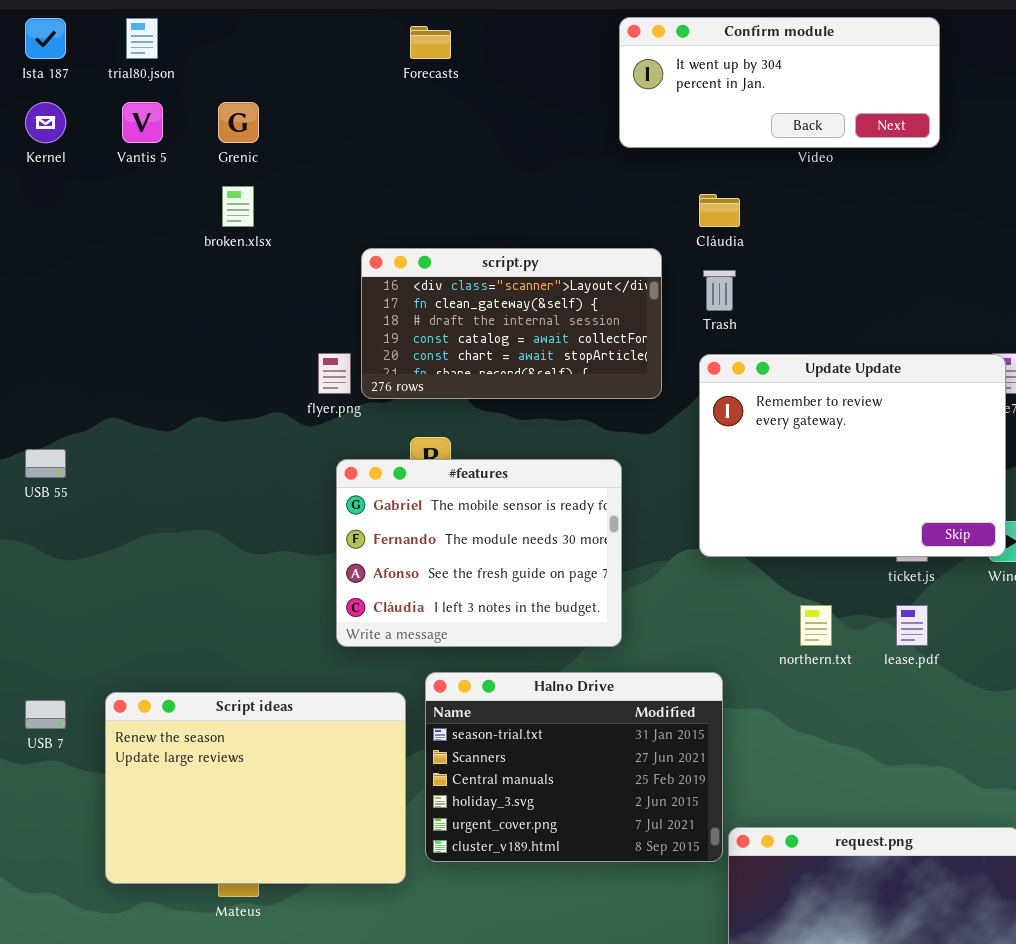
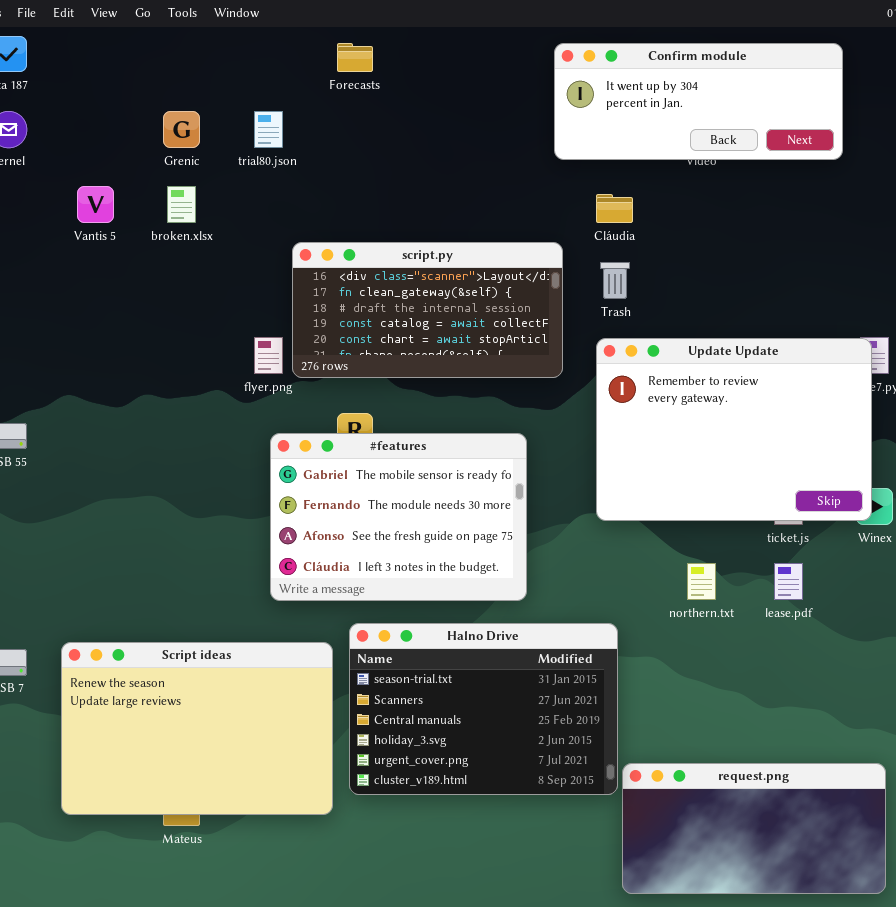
Confirm module: [619,17,940,148] -> [554,43,843,160], moved
trial80.json: [126,18,158,59] -> [254,111,283,148], moved
Vantis 5: [122,102,163,143] -> [77,186,114,223], moved

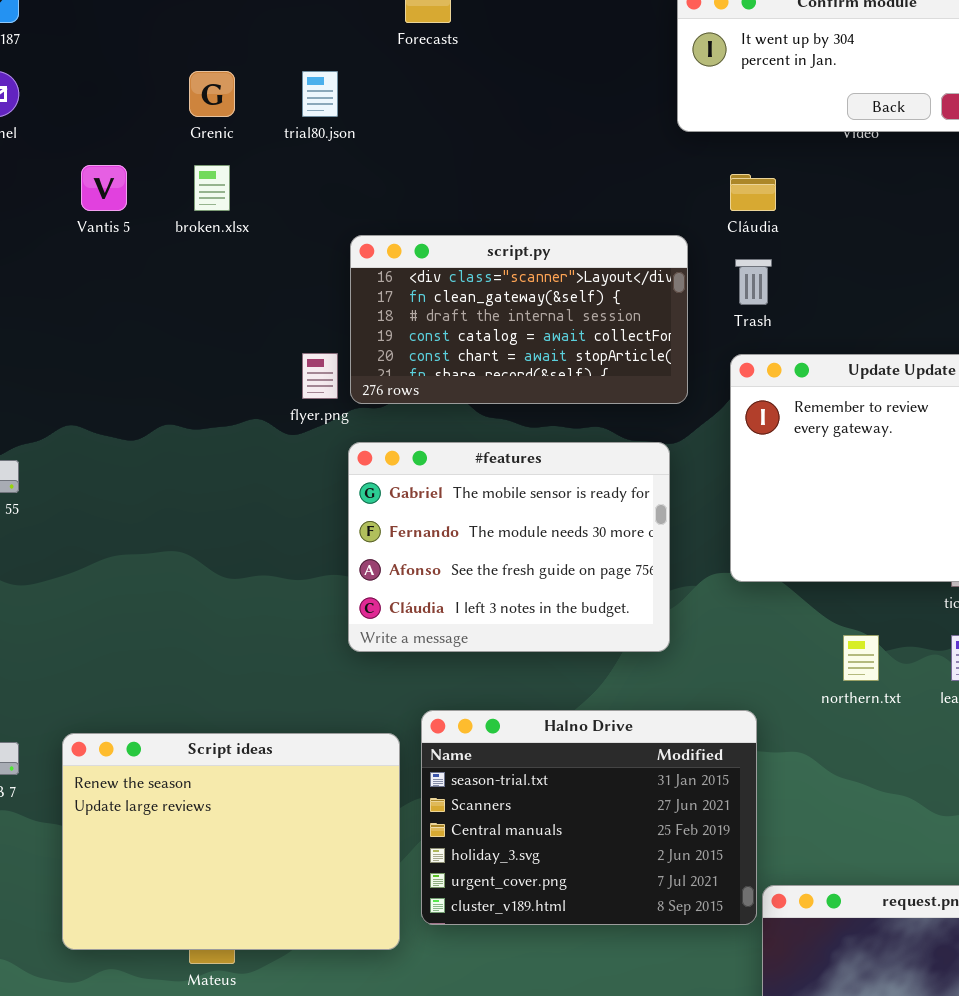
#features: [270,433,527,601] -> [348,442,670,652], moved

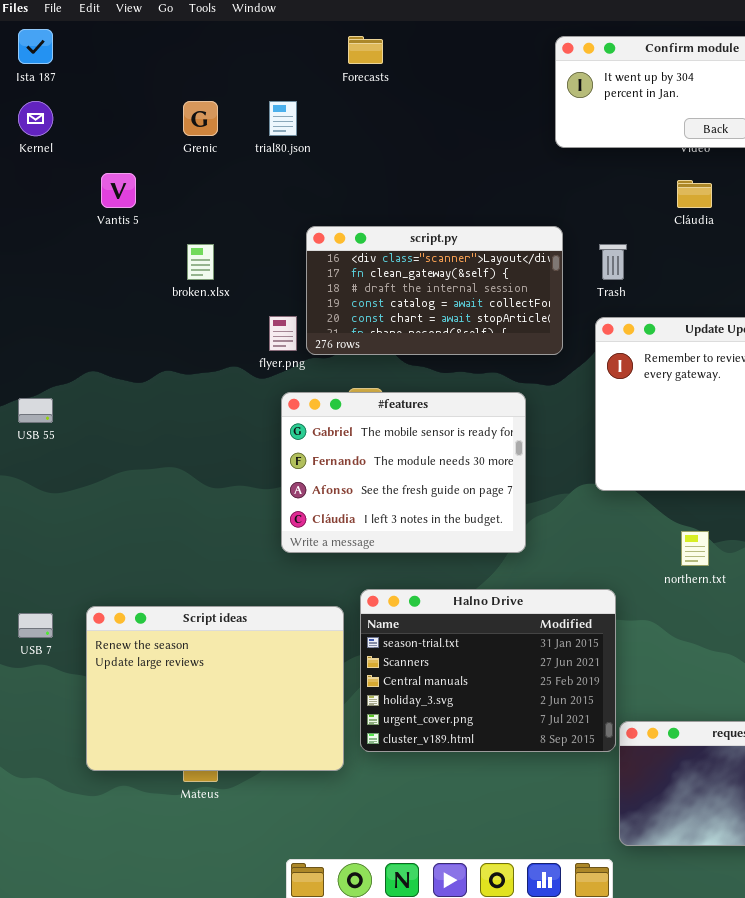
broken.xlsx: [194,165,230,211] -> [187,244,214,280], moved
Cláudia: [730,174,776,211] -> [677,180,712,208], moved
#features: [348,442,670,652] -> [281,392,526,553], moved

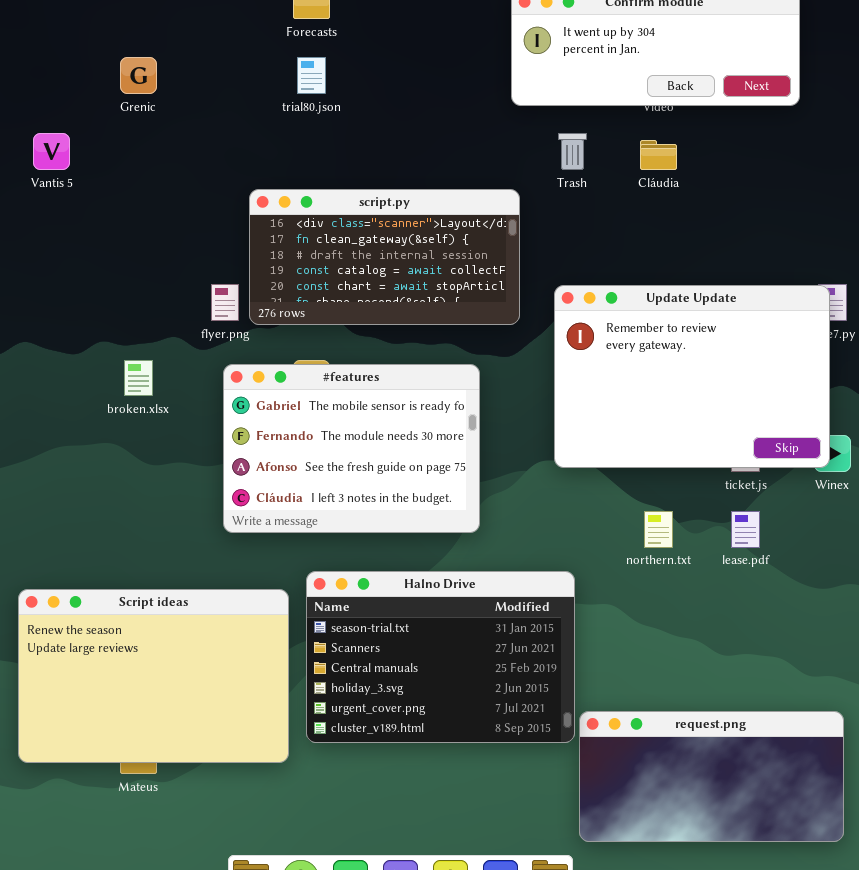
trial80.json: [269,101,297,136] -> [297,57,326,94], moved
broken.xlsx: [187,244,214,280] -> [124,360,153,396], moved
Trash: [599,244,627,280] -> [558,133,587,170], moved

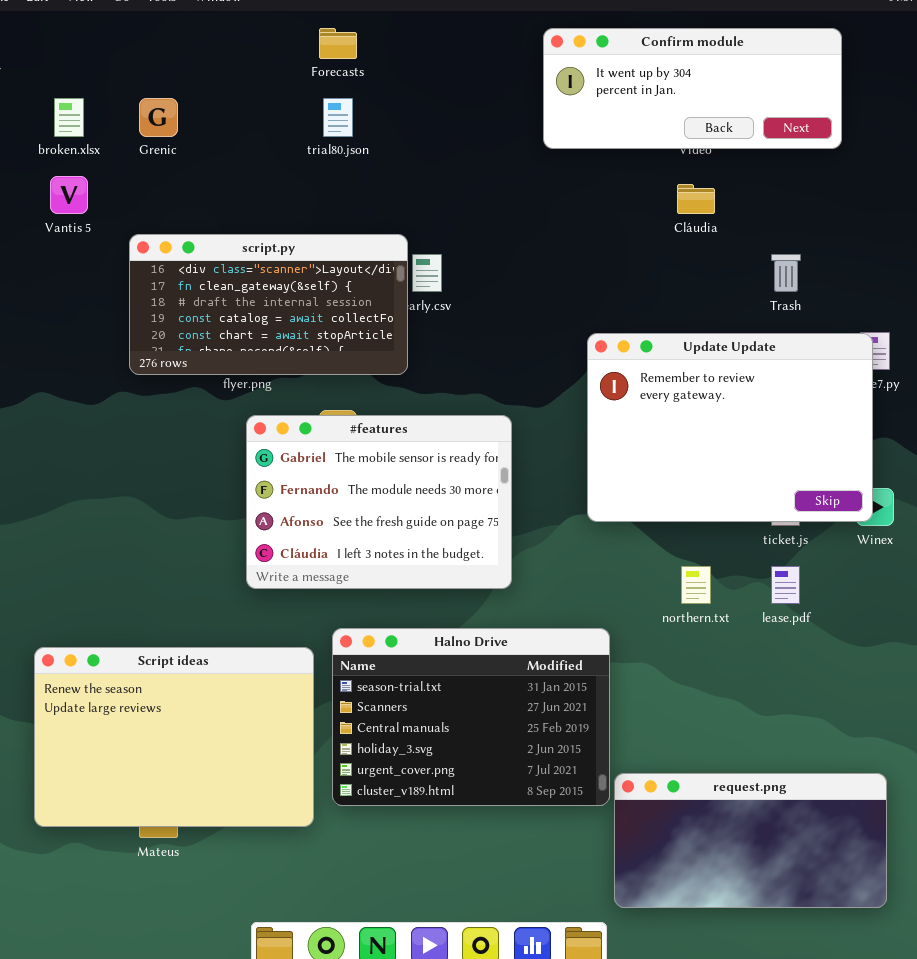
Trash: [558,133,587,170] -> [771,254,801,292], moved
script.py: [249,189,520,325] -> [129,234,408,375], moved
broken.xlsx: [124,360,153,396] -> [54,98,84,137], moved

